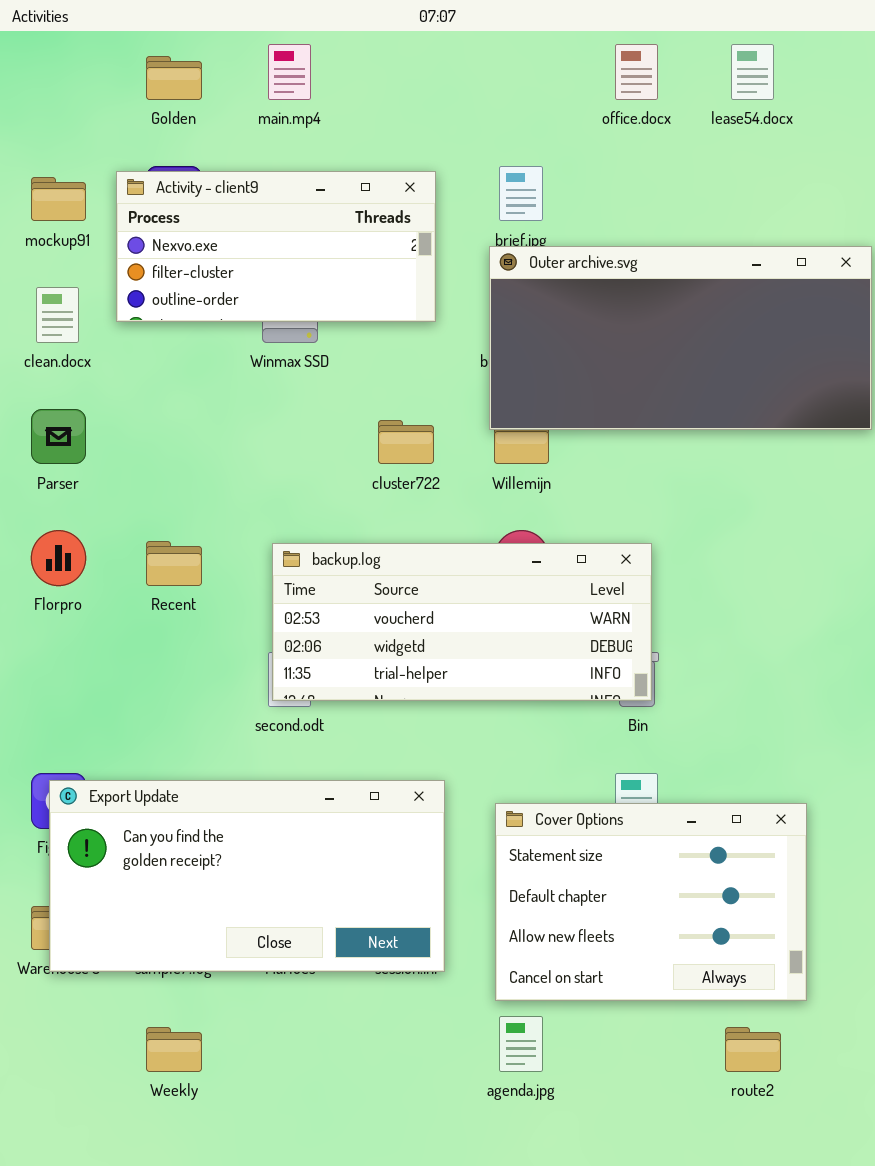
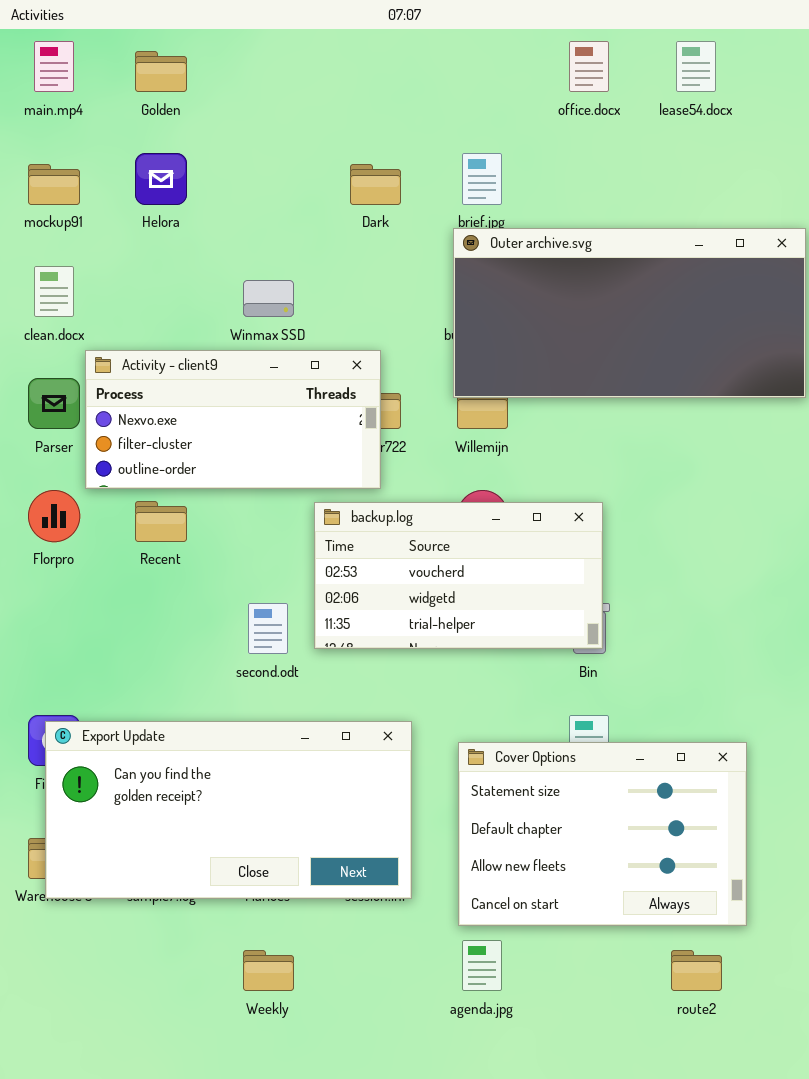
main.mp4: [268,44,311,100] -> [34,41,74,92], moved
Activity - client9: [116,171,436,322] -> [85,350,381,489], moved
backup.log: [272,543,652,701] -> [314,502,603,649], resized
Weekly: [146,1027,202,1072] -> [243,950,294,991], moved

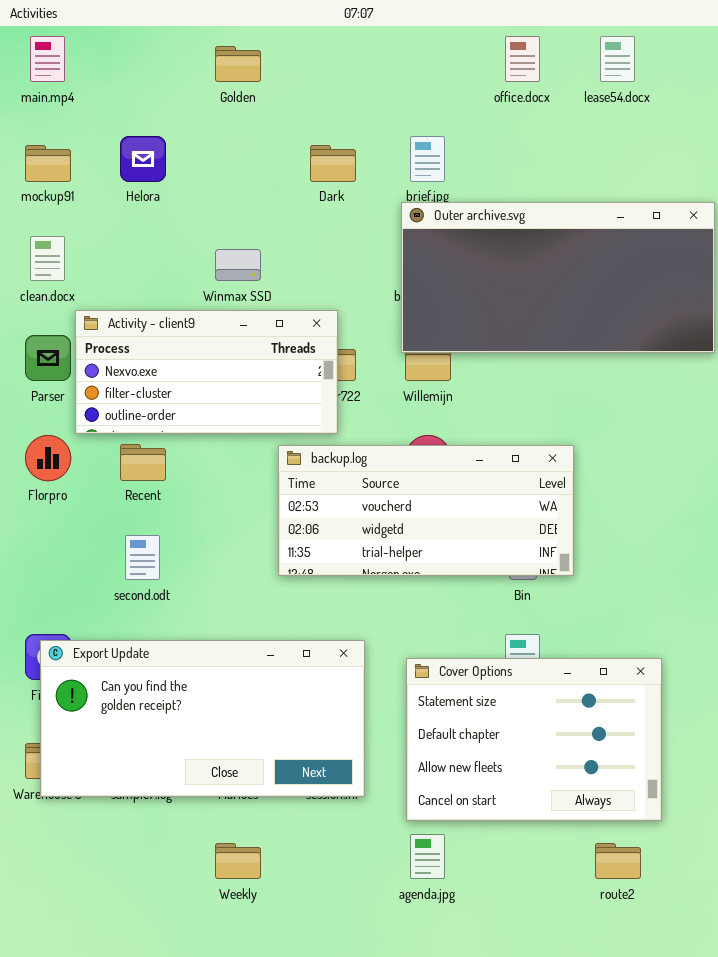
Golden: [135,51,187,92] -> [215,46,261,82], moved
backup.log: [314,502,603,649] -> [278,445,574,576], resized
second.odt: [248,603,288,654] -> [125,535,160,580], moved

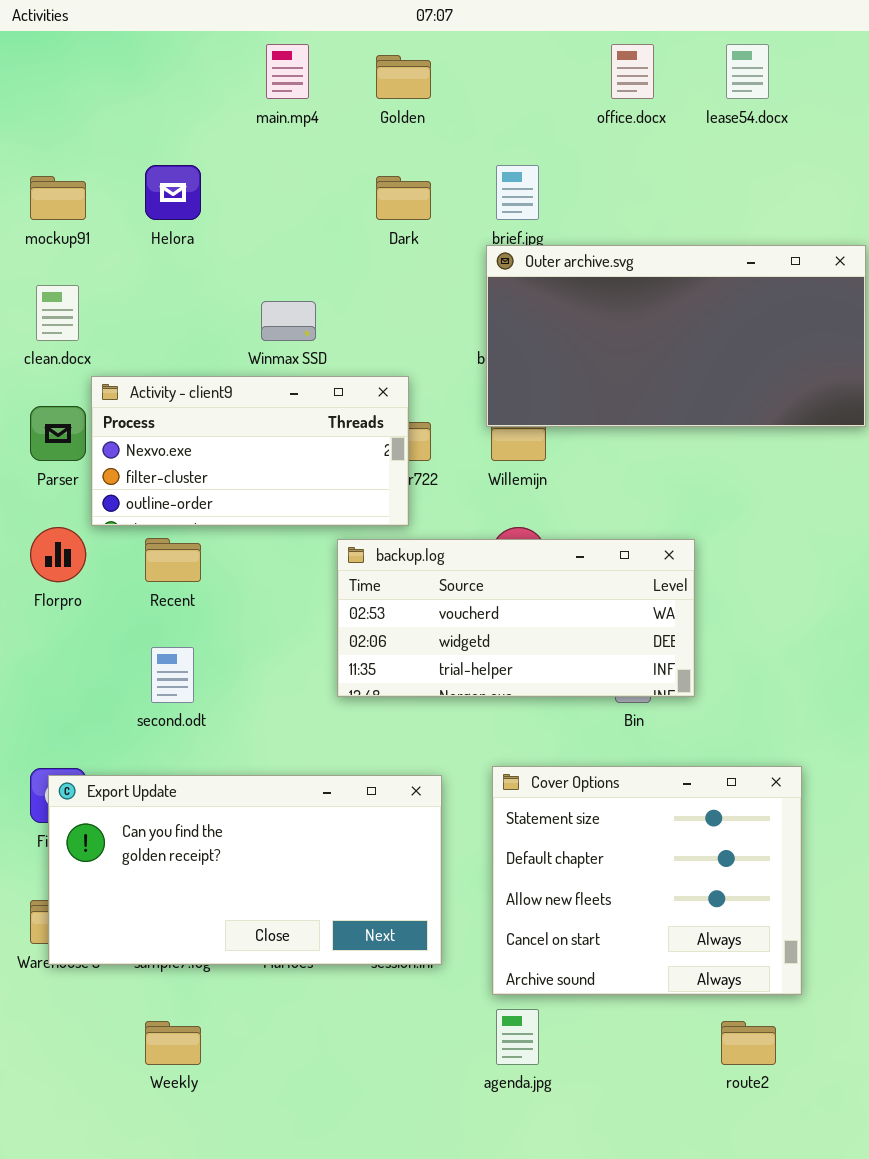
main.mp4: [30,36,65,82] -> [266,44,309,99], moved
Golden: [215,46,261,82] -> [376,55,431,99], moved
Cover Options: [406,658,662,821] -> [492,766,802,995], resized
Weekly: [215,843,261,879] -> [145,1021,201,1065], moved

